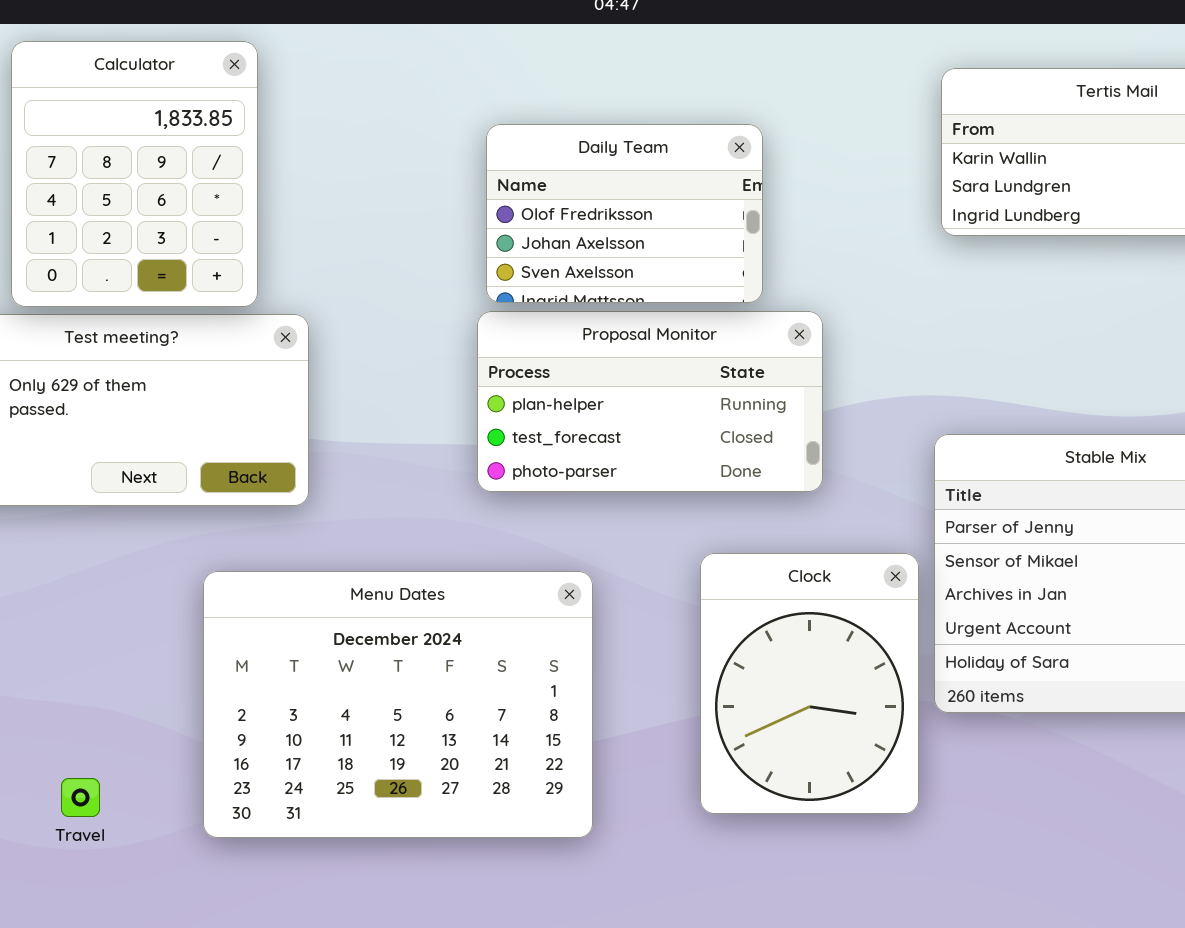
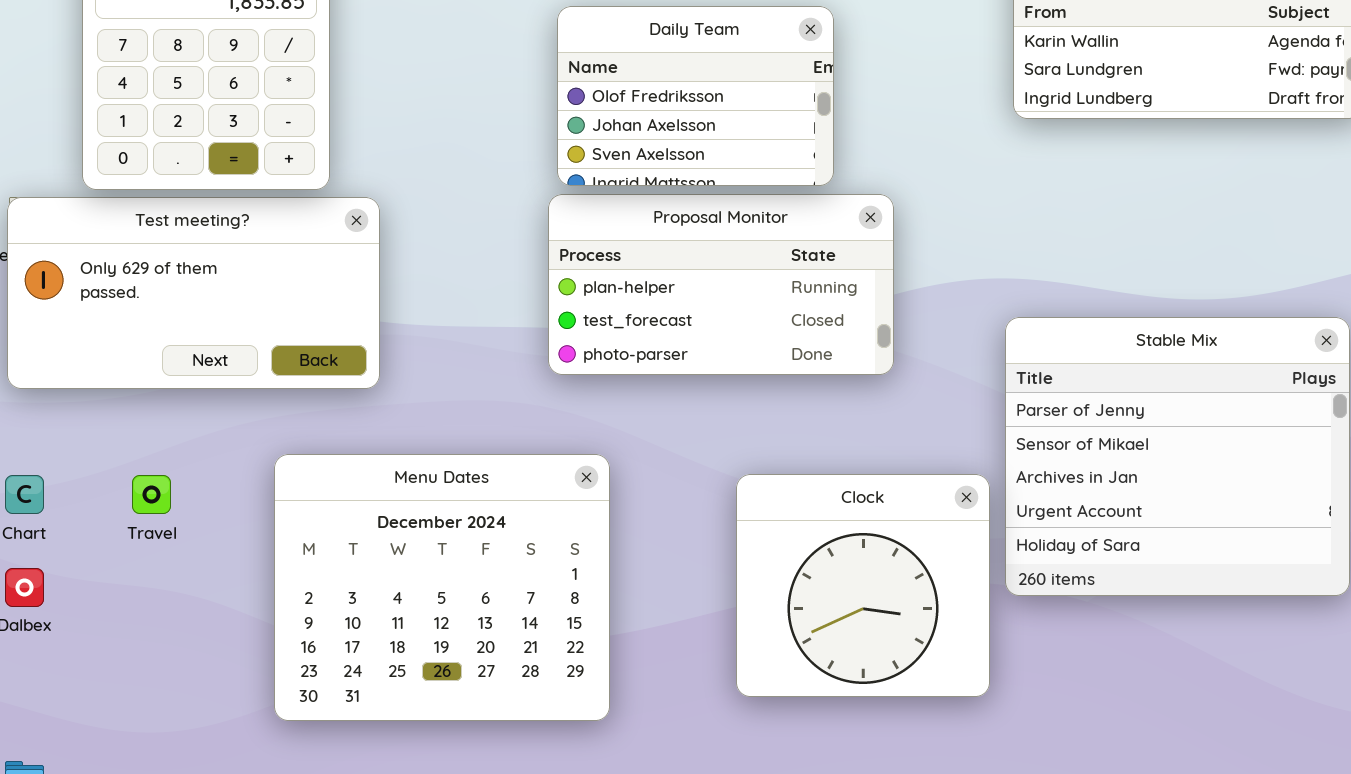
Clock: [700,553,919,814] -> [736,474,990,697], resized
Menu Dates: [203,571,593,838] -> [274,454,610,721], resized
Travel: [61,778,100,817] -> [132,475,171,514], moved

